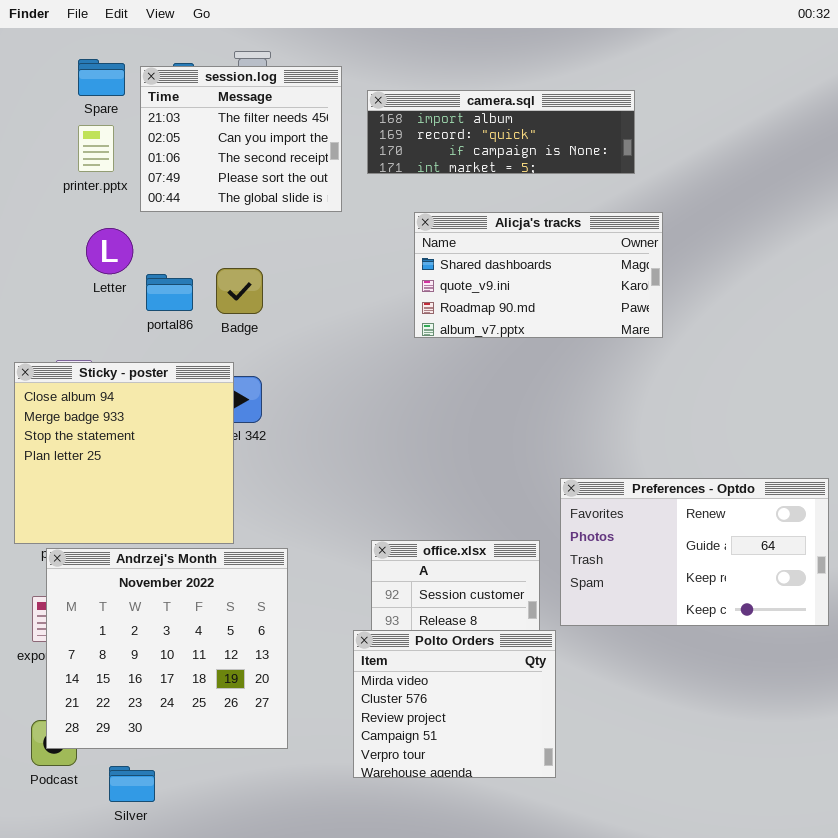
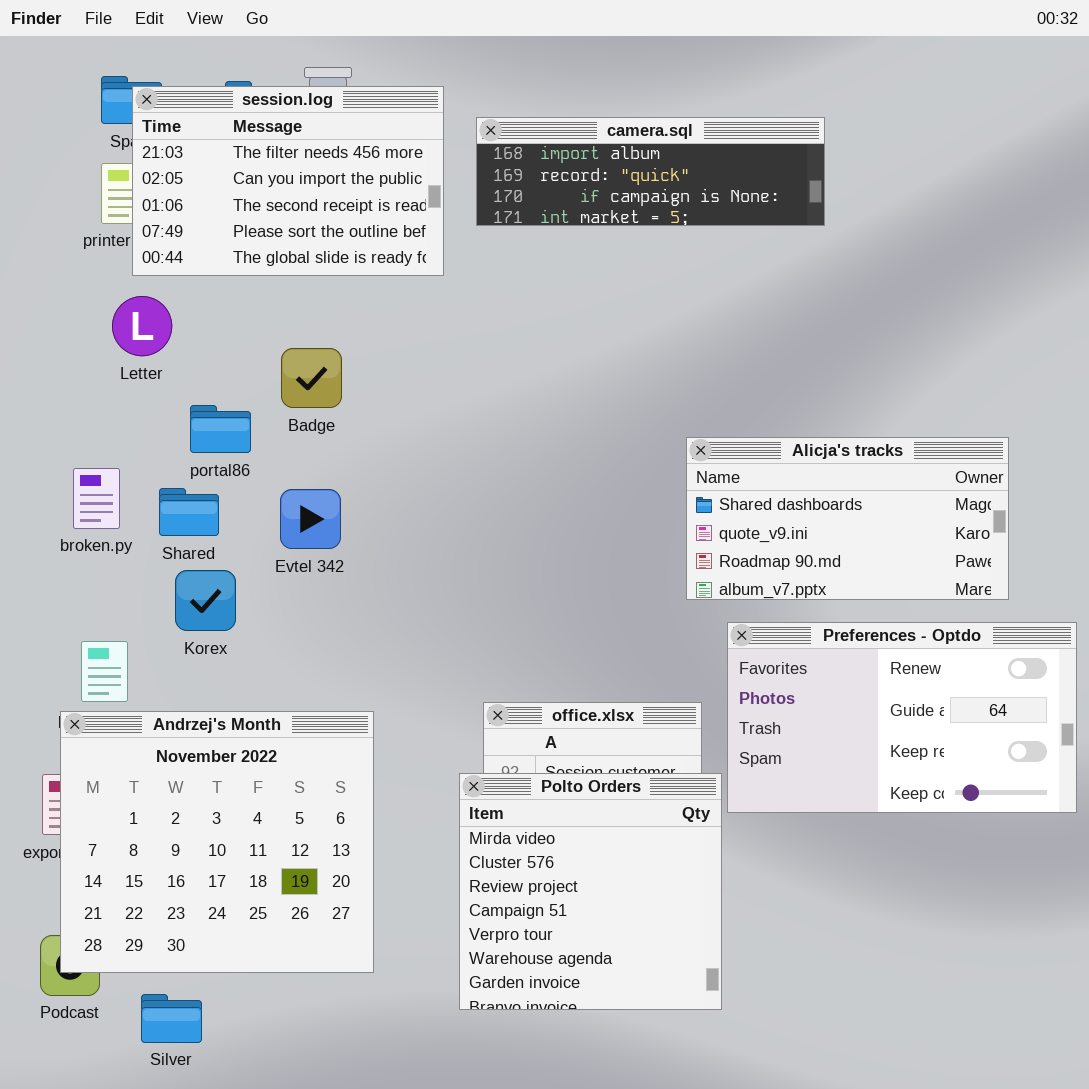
session.log: [140,66,342,212] -> [132,86,444,276], resized
Alicja's tracks: [414,212,663,338] -> [686,437,1009,600], moved
portal86: [146,274,193,311] -> [190,405,251,453], moved
Sticky - poster: [14,362,234,544] -> none, closed
Polto Orders: [353,630,556,778] -> [459,773,722,1010], resized

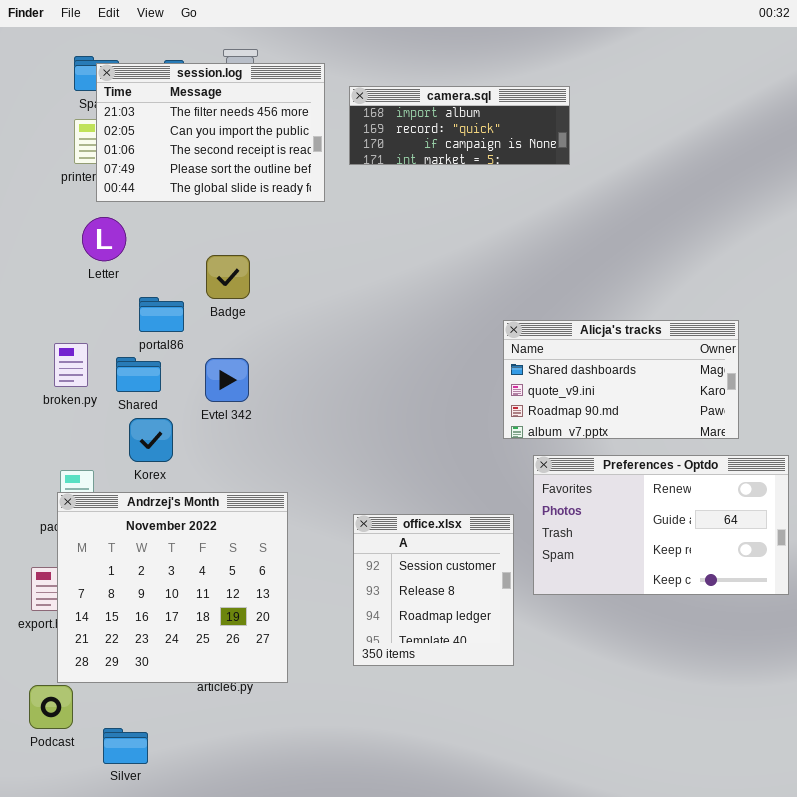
camera.sql: [476,117,825,226] -> [349,86,570,165], resized
Andrzej's Month: [60,711,374,973] -> [57,492,288,683], moved
Polto Orders: [459,773,722,1010] -> none, closed

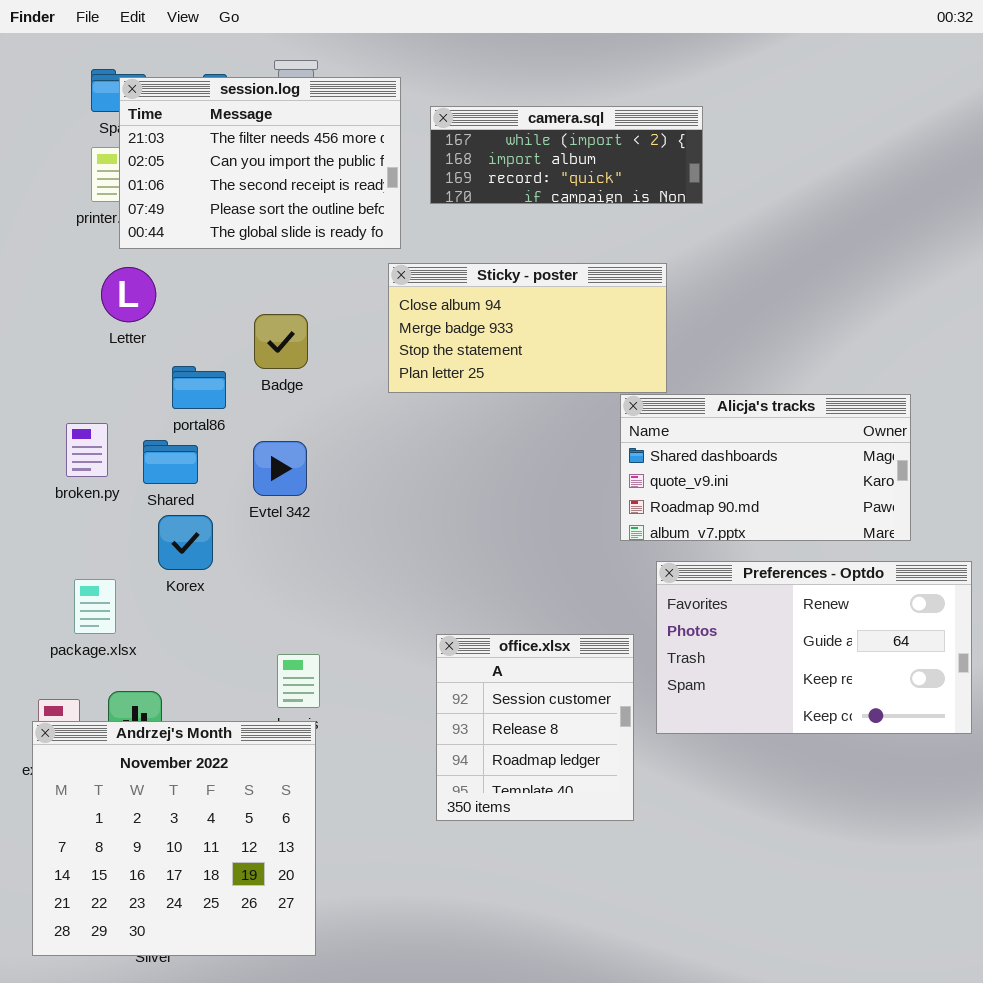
camera.sql: [349,86,570,165] -> [430,106,703,204], scrolled up 1 row
Sticky - poster: none -> [388,263,667,393], opened
Andrzej's Month: [57,492,288,683] -> [32,721,316,956], moved

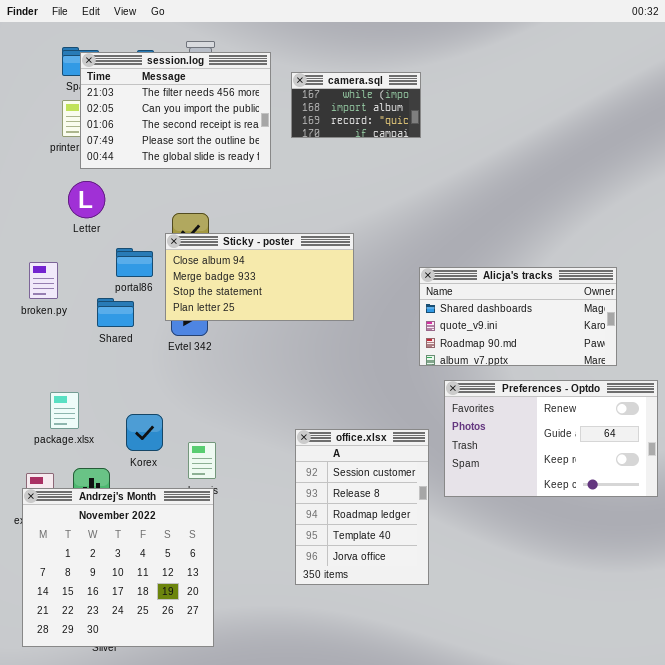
camera.sql: [430,106,703,204] -> [291,72,421,138], resized
Sticky - poster: [388,263,667,393] -> [165,233,354,321], moved
broken.py: [66,423,108,477] -> [29,262,58,299], moved
Korex: [158,515,213,570] -> [126,414,163,451], moved
office.xlsx: [436,634,634,821] -> [295,429,429,585], resized

